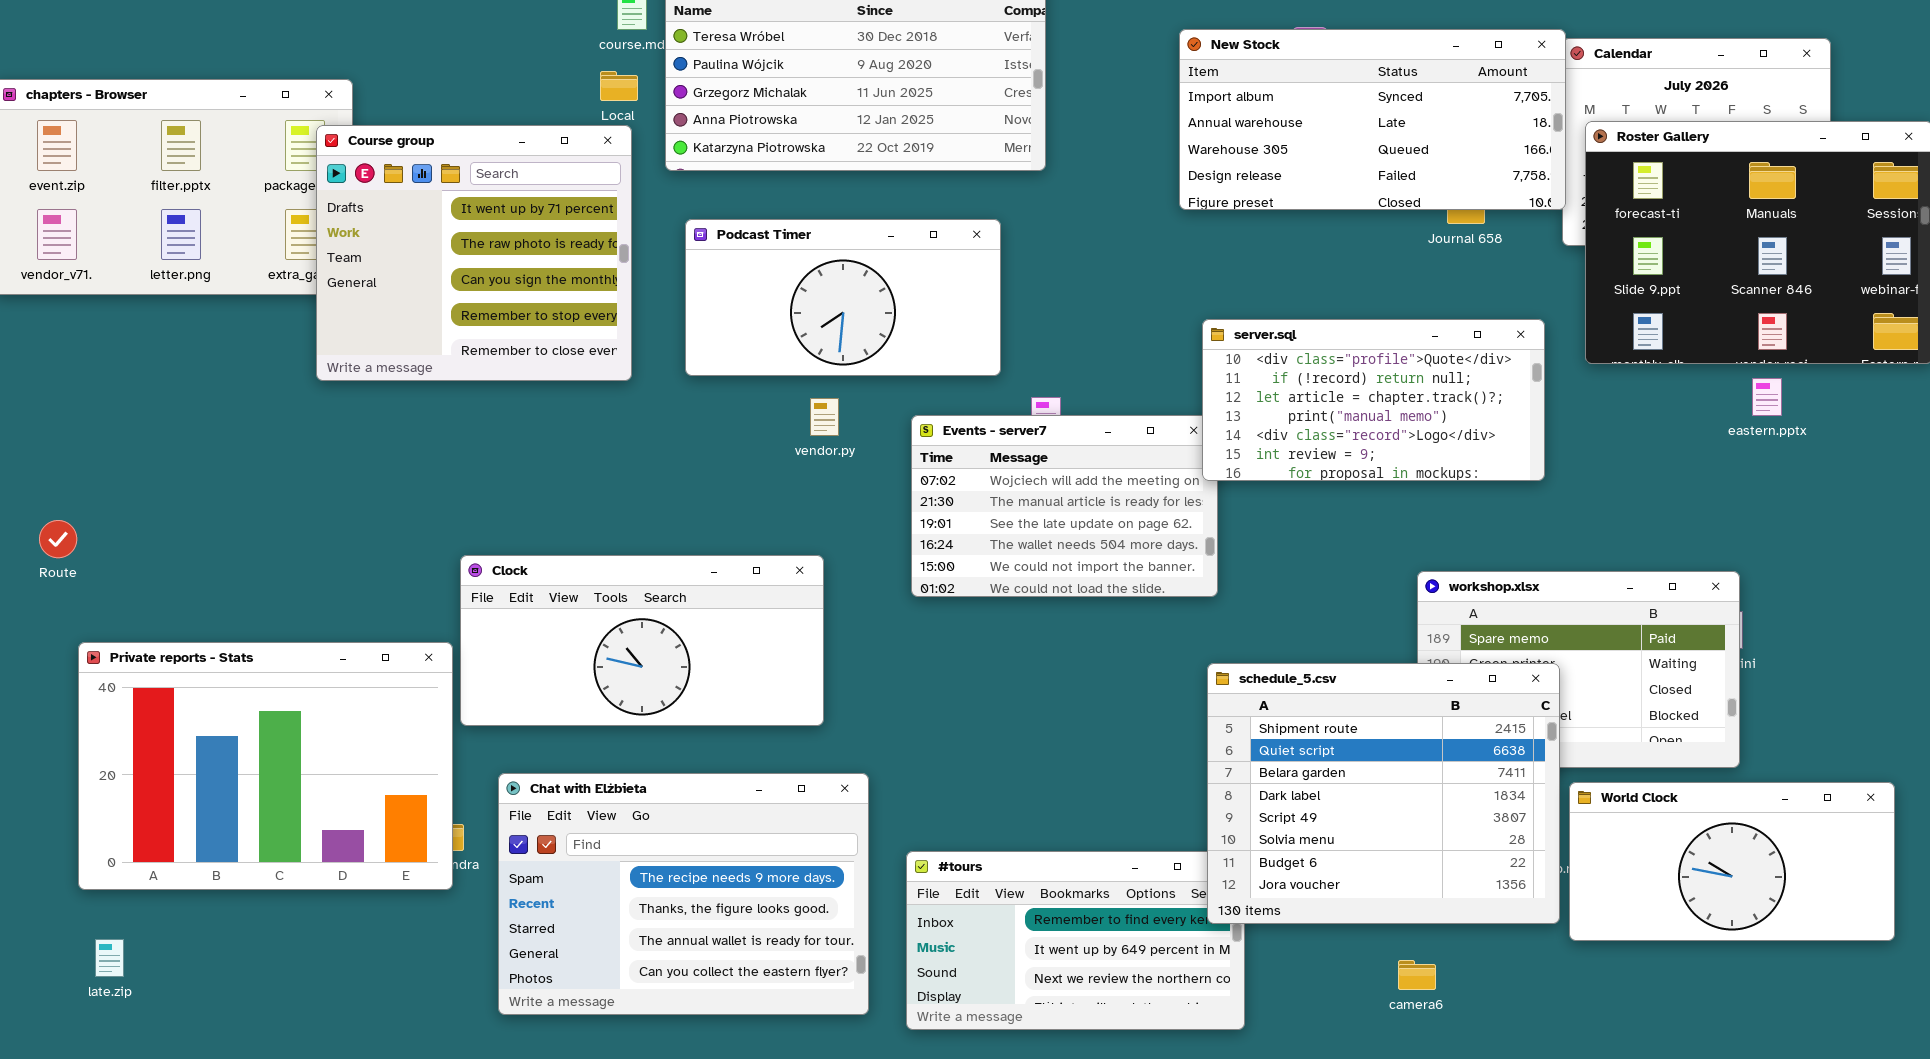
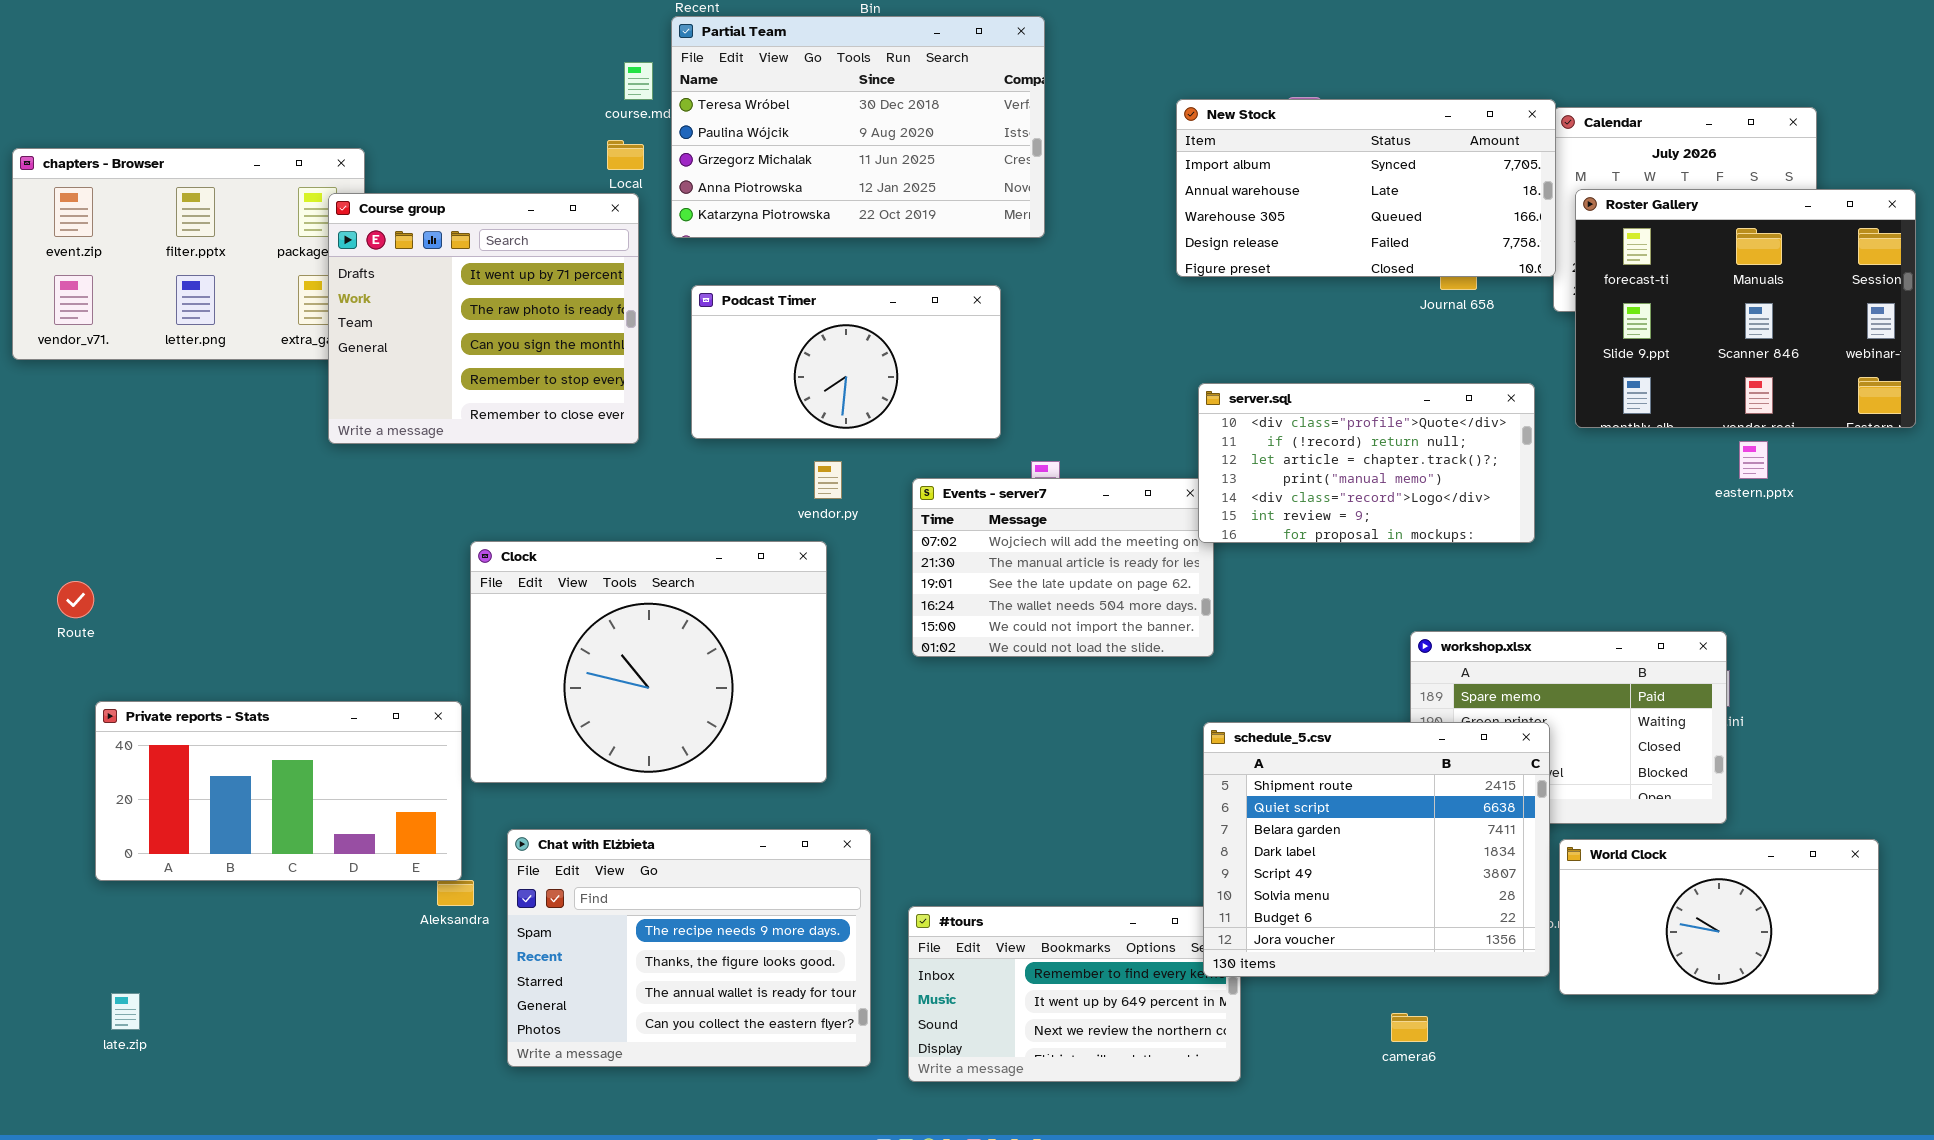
Clock: [460,555,824,726] -> [470,541,827,783], resized
Private reports - Stats: [78,642,453,890] -> [95,701,462,881], resized

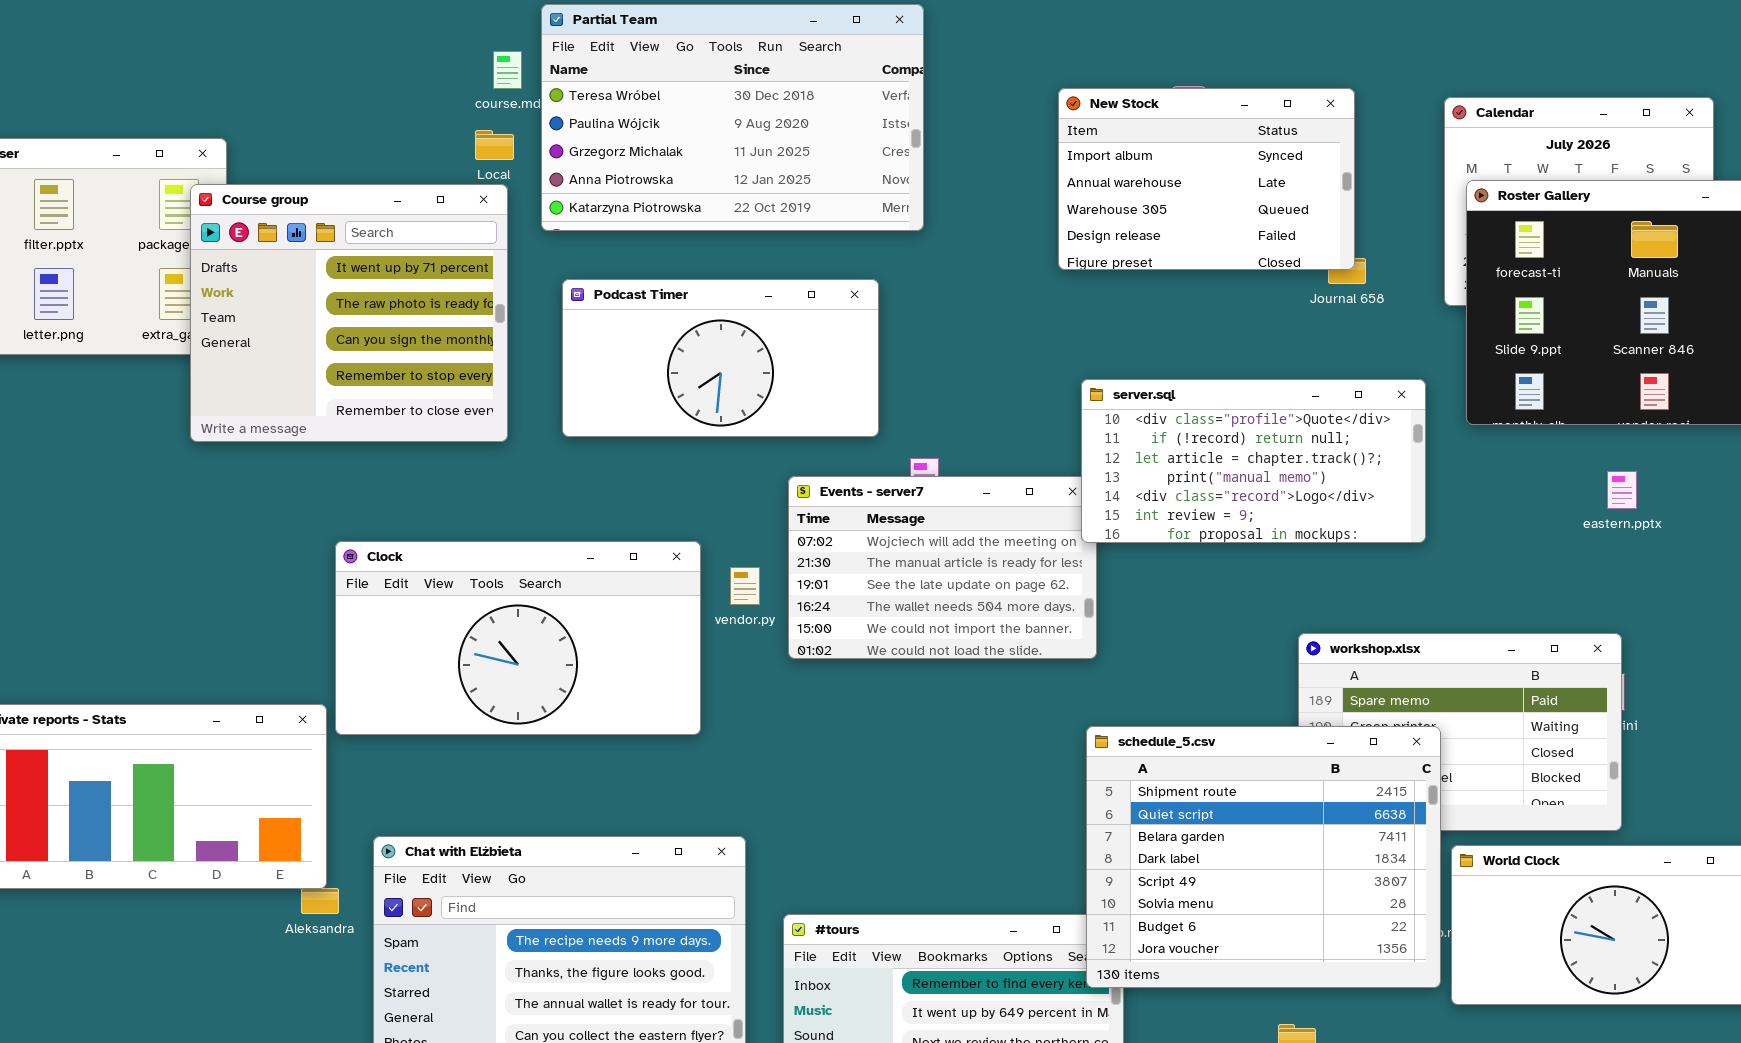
New Stock: [1176,99,1556,277] -> [1058,88,1355,270], resized
eastern.pptx: [1739,441,1768,479] -> [1607,471,1637,509], moved
vendor.py: [814,461,842,499] -> [730,567,760,605], moved
Clock: [470,541,827,783] -> [335,541,701,735], resized

